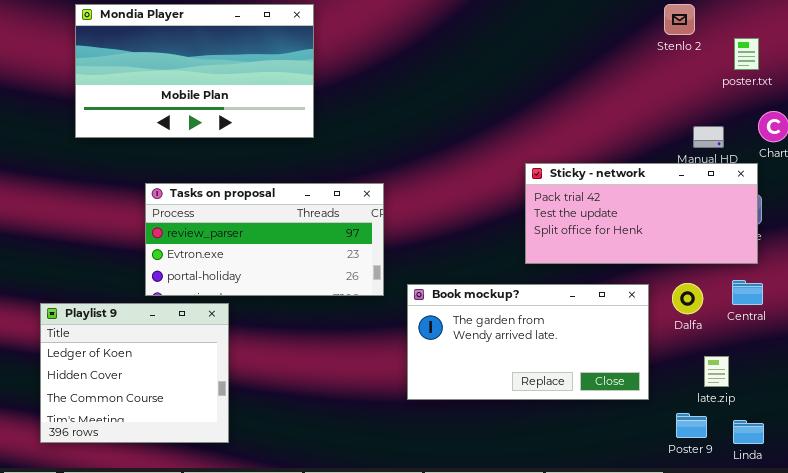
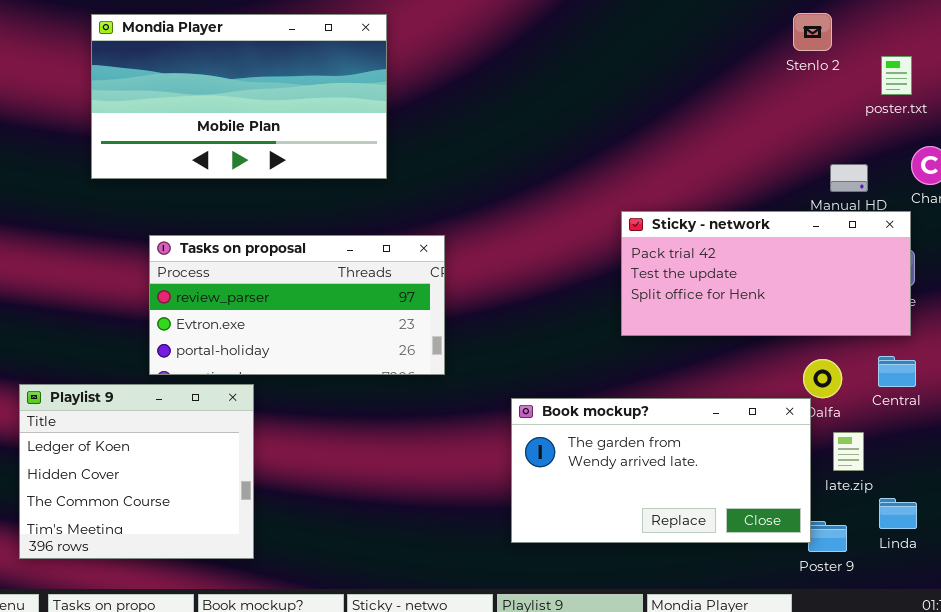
Mondia Player: [75,4,314,138] -> [91,14,387,179], moved
Book mockup?: [407,284,649,400] -> [511,398,811,543], moved
late.zip: [704,356,729,387] -> [833,432,864,471], moved
Linda: [733,420,764,444] -> [879,498,917,529], moved

